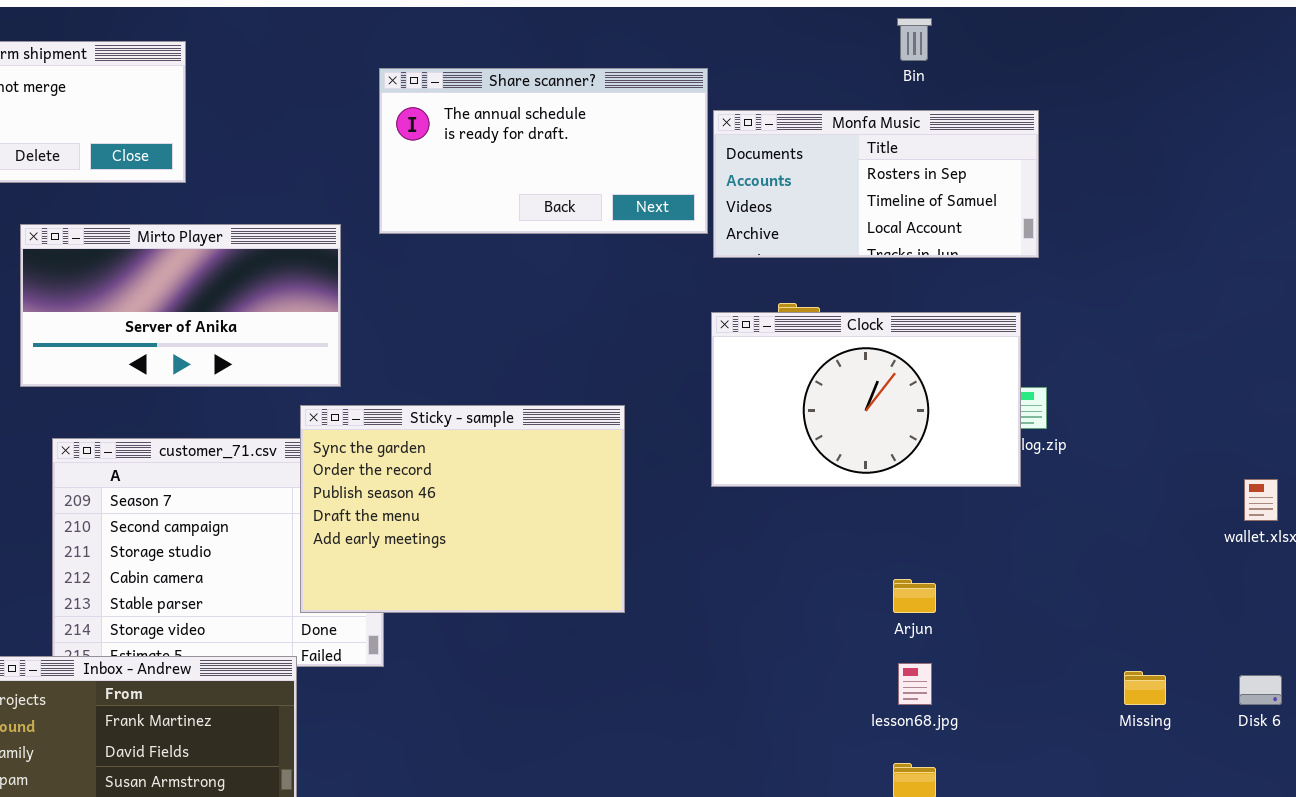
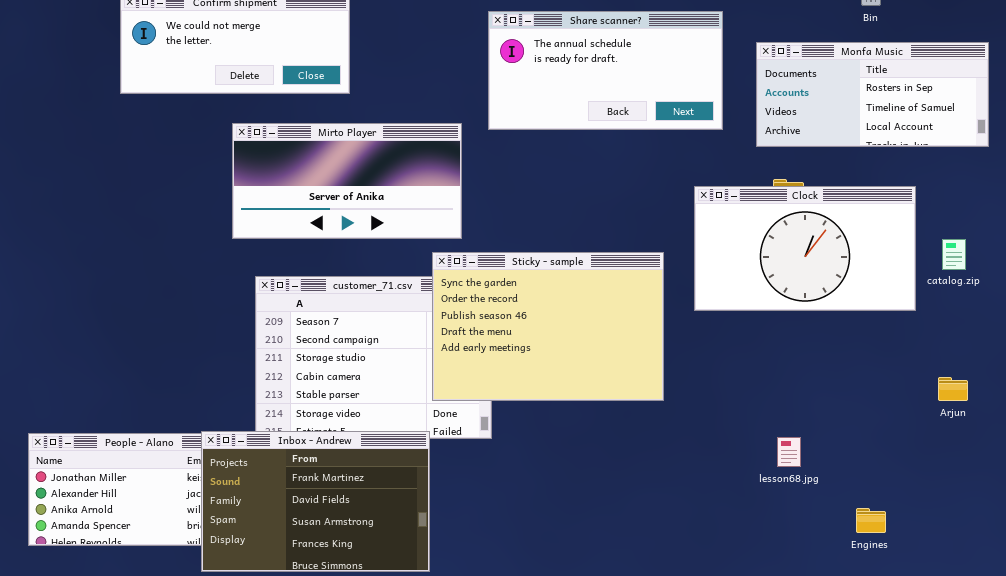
Monfa Music: [713,110,1039,258] -> [756,42,989,147], moved
Clock: [711,312,1021,487] -> [694,186,916,311], moved
Arjun: [893,579,936,613] -> [938,377,968,401], moved
lesson68.jpg: [898,663,932,705] -> [777,437,801,467], moved

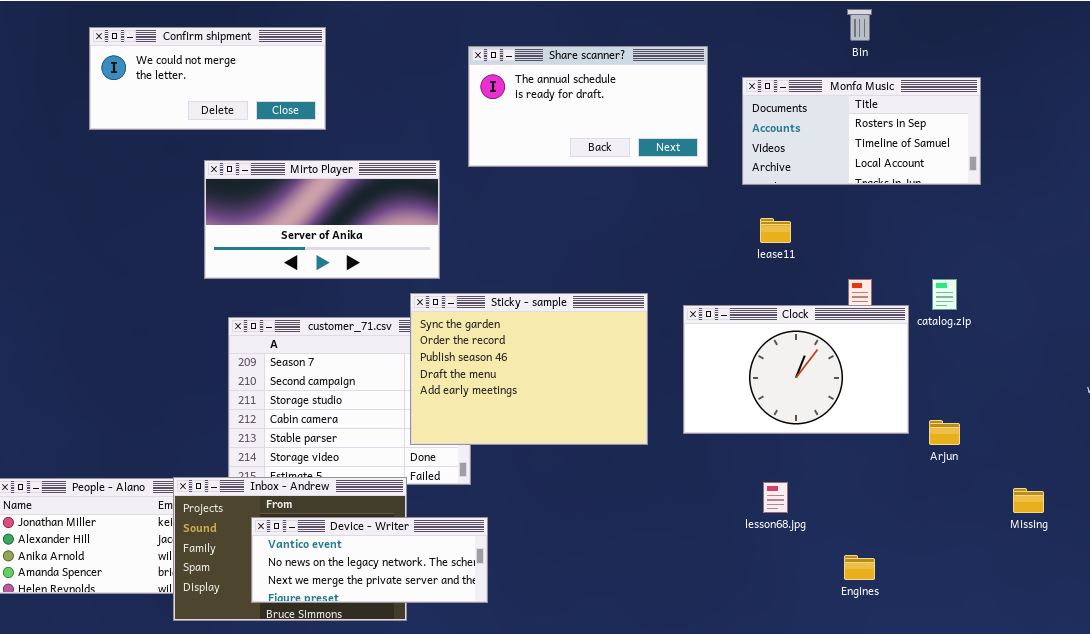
Clock: [694,186,916,311] -> [683,305,909,434], moved
Device - Writer: none -> [251,517,488,603], opened

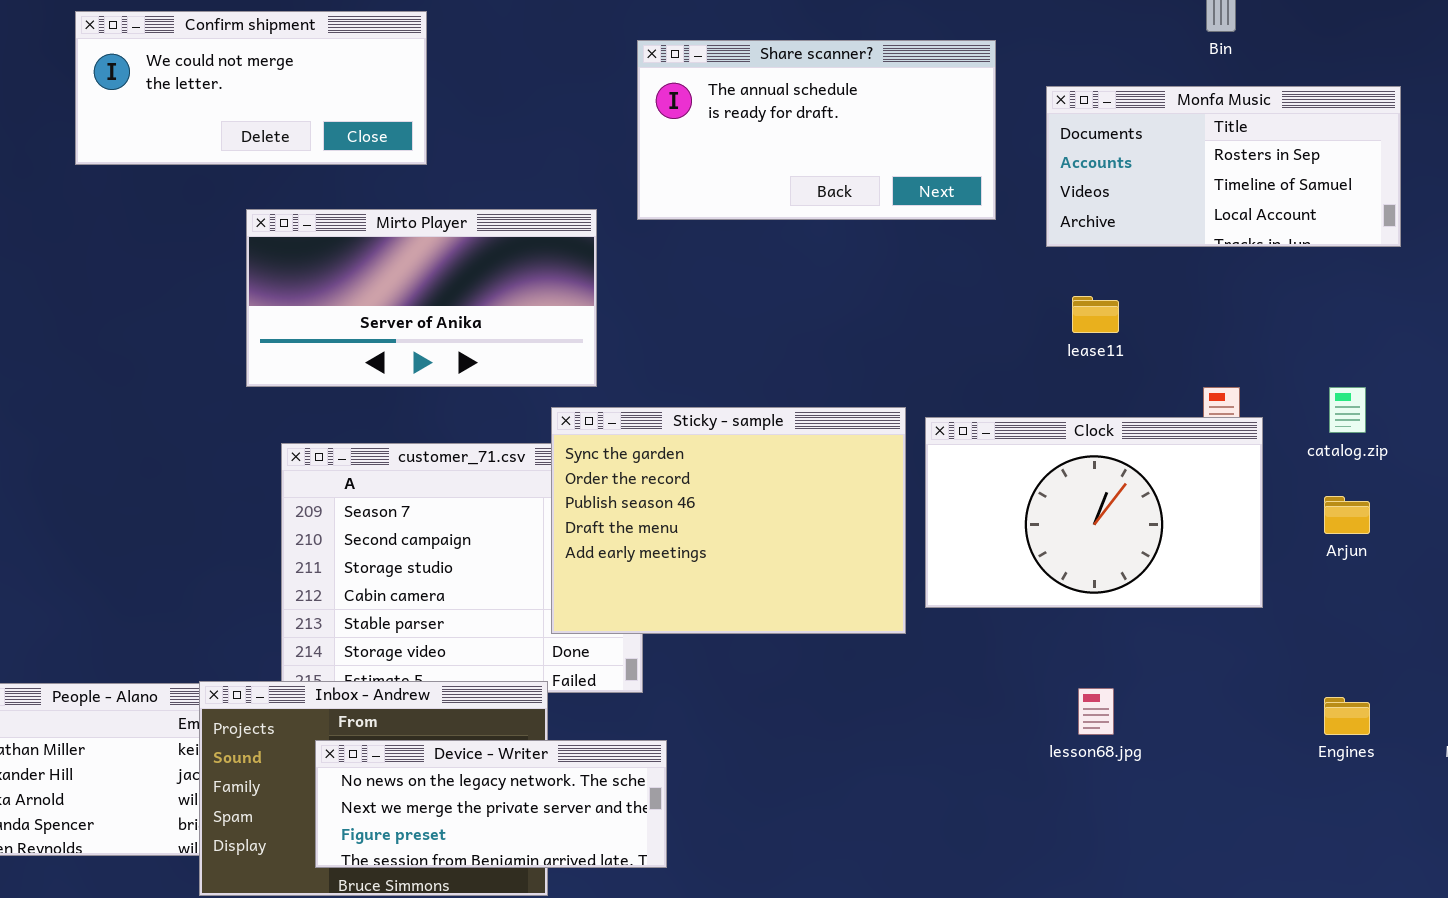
Clock: [683,305,909,434] -> [925,417,1263,608], moved
Arjun: [929,420,960,445] -> [1324,496,1370,534], moved
Device - Writer: [251,517,488,603] -> [315,740,667,868], scrolled down 1 row
Engines: [844,555,875,580] -> [1324,697,1370,735], moved

